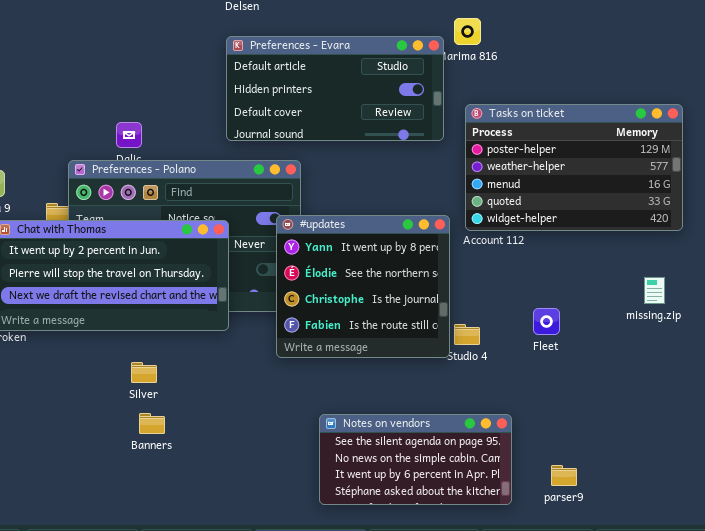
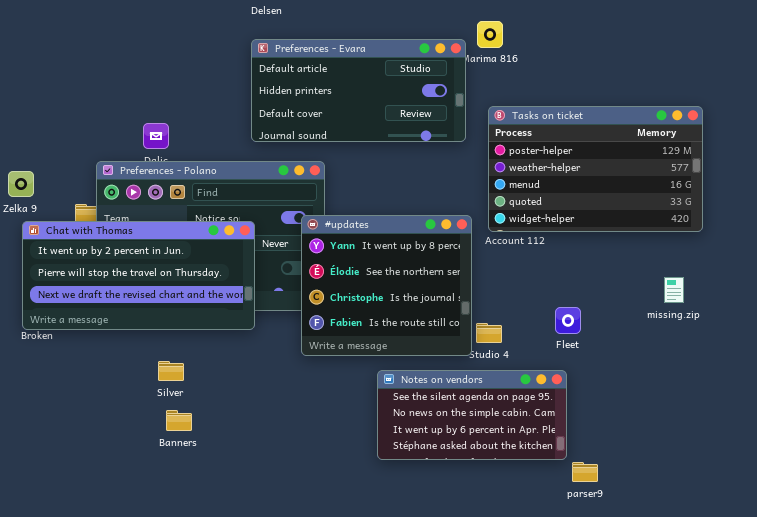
Notes on vendors: [319,414,512,505] -> [377,370,567,460], moved

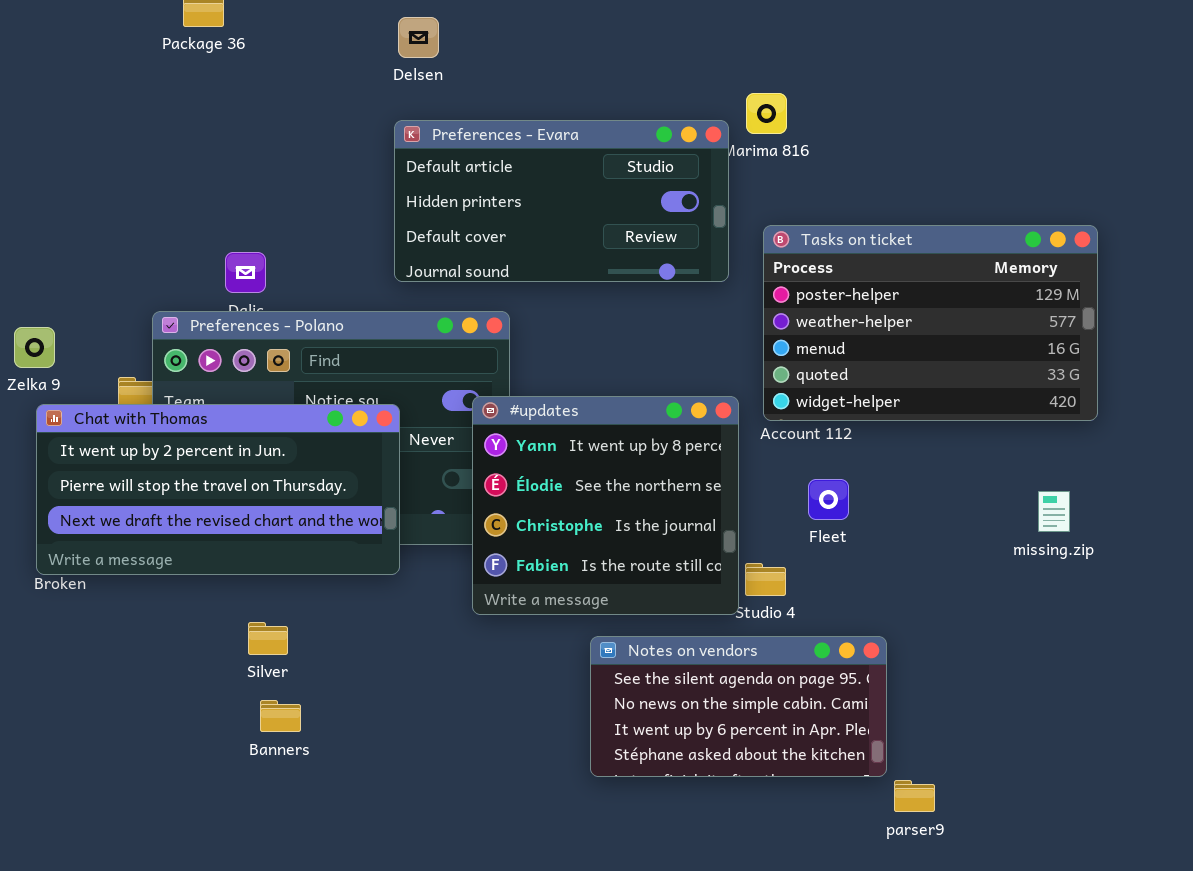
Fleet: [555,307,581,334] -> [808,479,849,520], moved

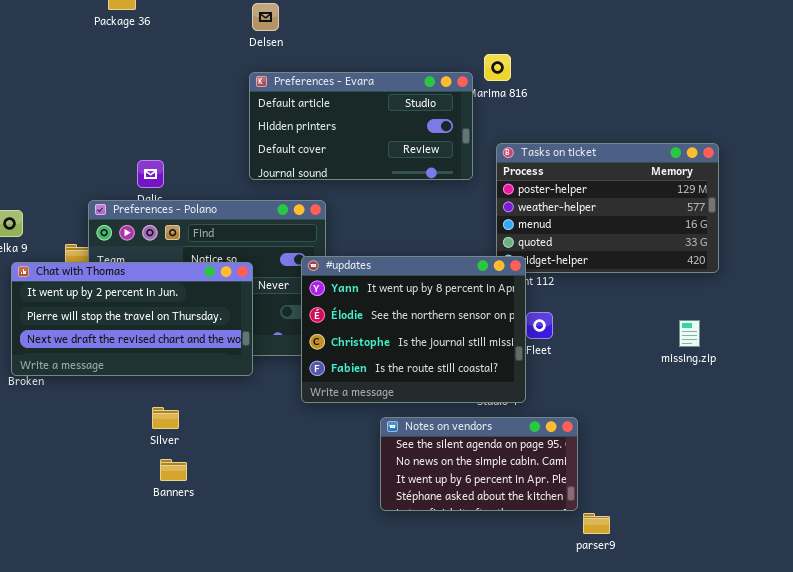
#updates: [472,396,739,615] -> [301,256,526,403], resized

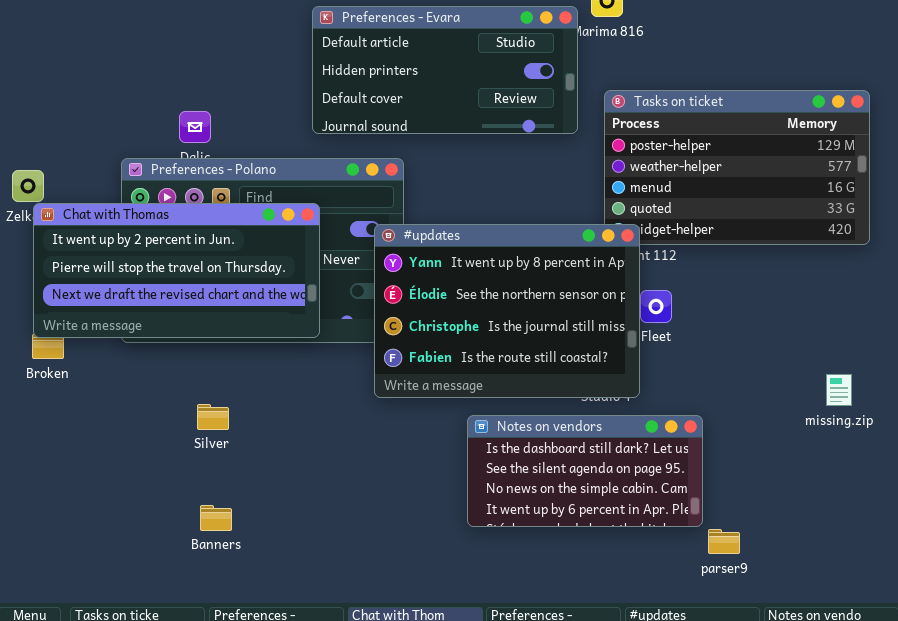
Chat with Thomas: [11,262,253,376] -> [33,203,320,338], moved
missing.zip: [679,320,700,347] -> [826,374,852,406], moved
Notes on vendors: [380,417,578,511] -> [467,415,703,527], scrolled up 1 row
Banners: [160,459,187,481] -> [200,505,232,531], moved

